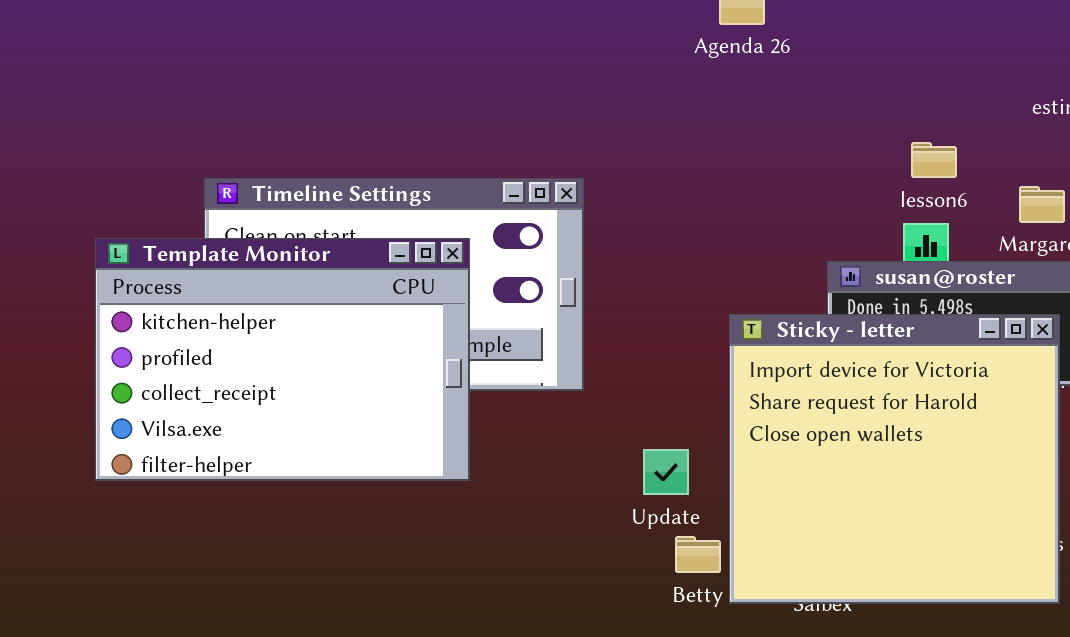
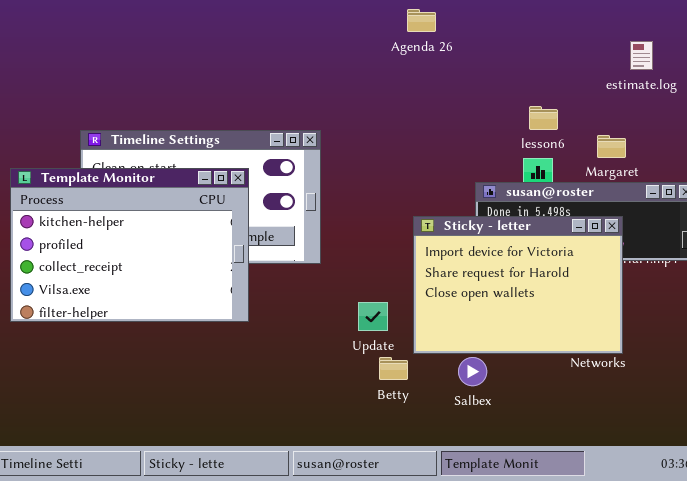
Sticky - letter: [729,314,1060,604] -> [413,216,623,354], resized

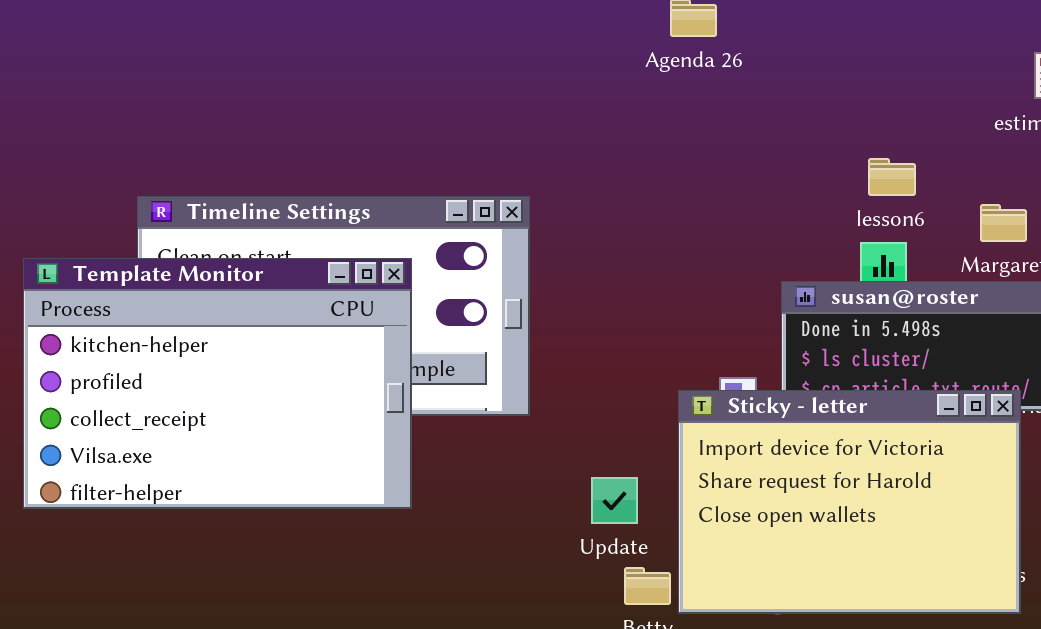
Sticky - letter: [413,216,623,354] -> [678,390,1021,614], moved

